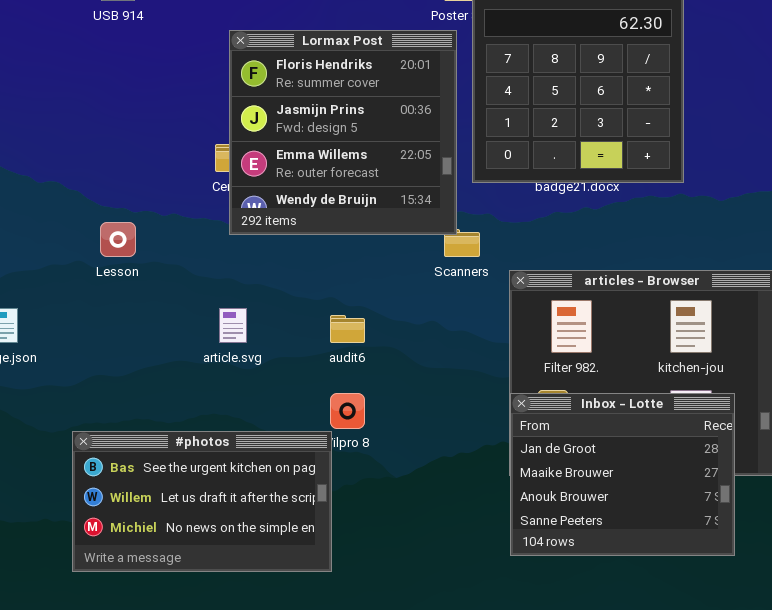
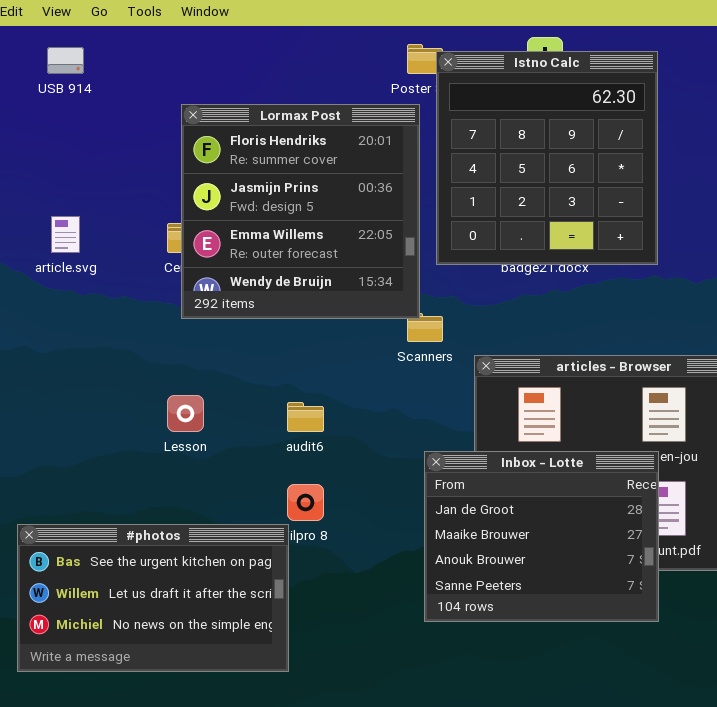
Lesson: [100,222,136,257] -> [167,395,204,432], moved
article.svg: [219,308,247,343] -> [51,216,80,253], moved
Inbox - Lotte: [510,393,735,556] -> [424,451,659,622], moved

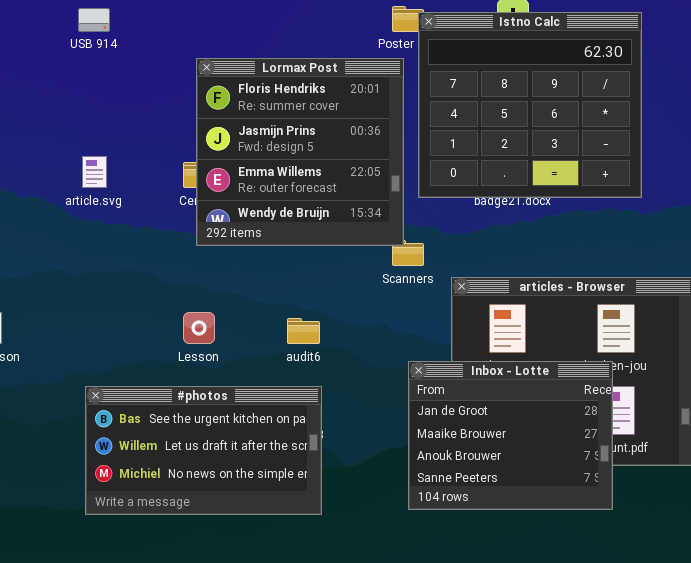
Istno Calc: [436,51,658,265] -> [418,12,642,198], resized
#photos: [17,524,289,672] -> [85,386,322,515], moved

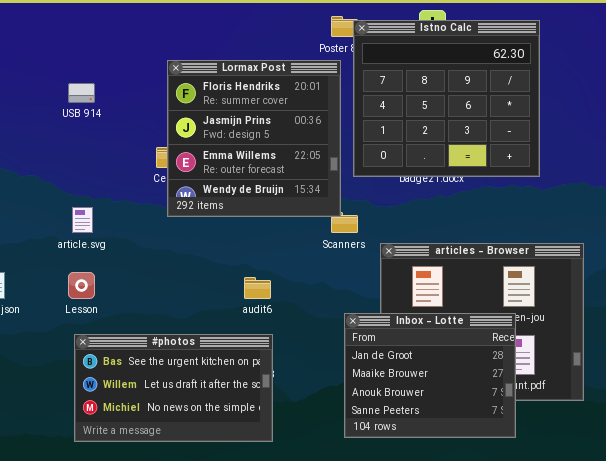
USB 914: [78,8,110,32] -> [68,83,95,103], moved
article.svg: [82,156,107,188] -> [72,207,93,233], moved
Lesson: [183,312,215,344] -> [68,272,95,299], moved

